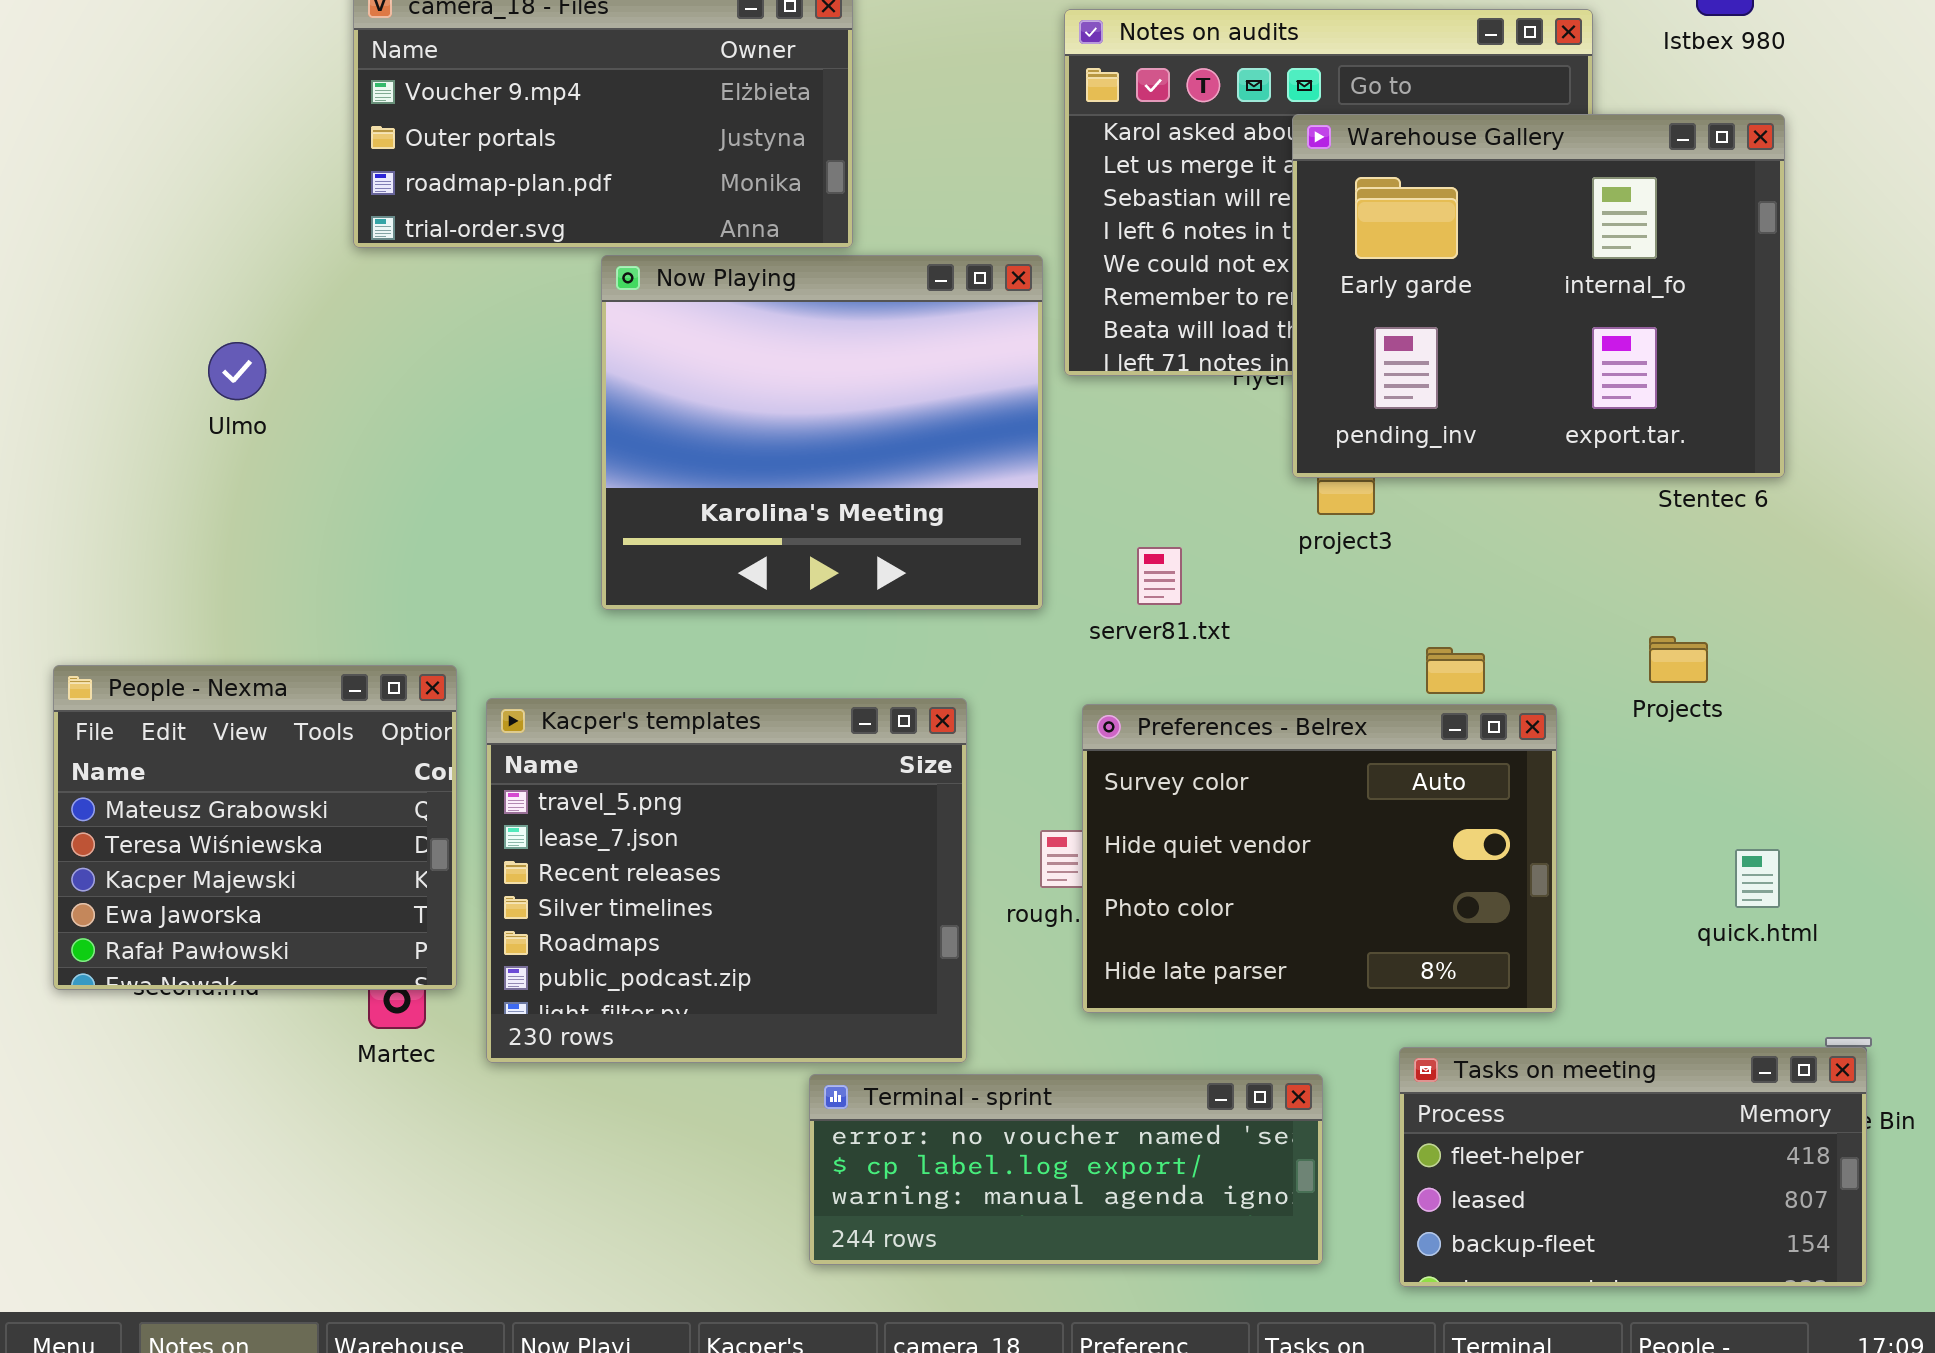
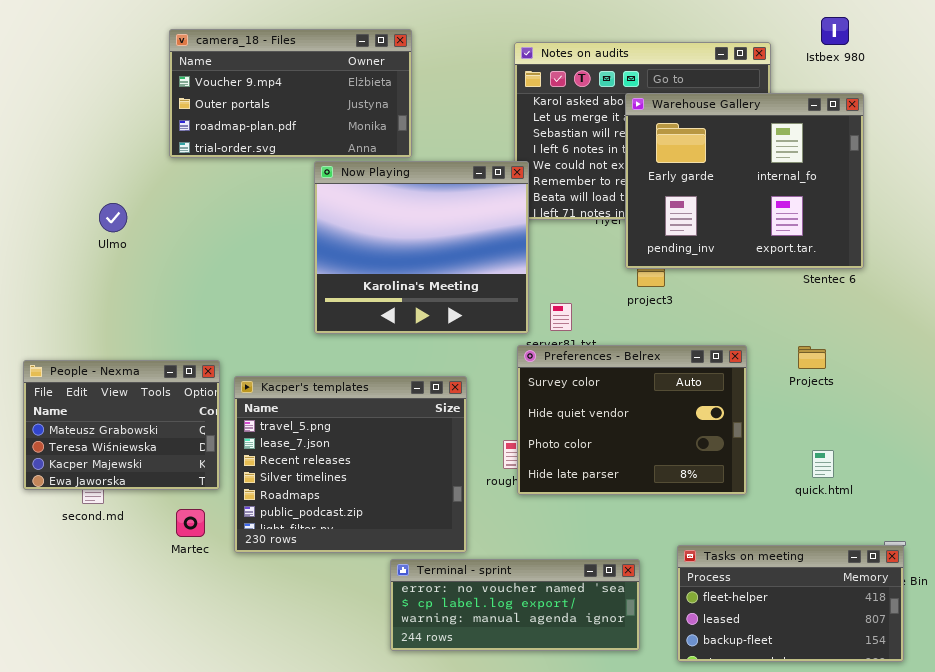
Now Playing: [601,255,1043,610] -> [314,161,529,334], moved
People - Nexma: [53,665,457,990] -> [23,360,220,490], resized
Preferences - Belrex: [1082,704,1557,1013] -> [517,345,747,495], moved
quick.html: [1735,849,1780,908] -> [812,450,834,478], moved

